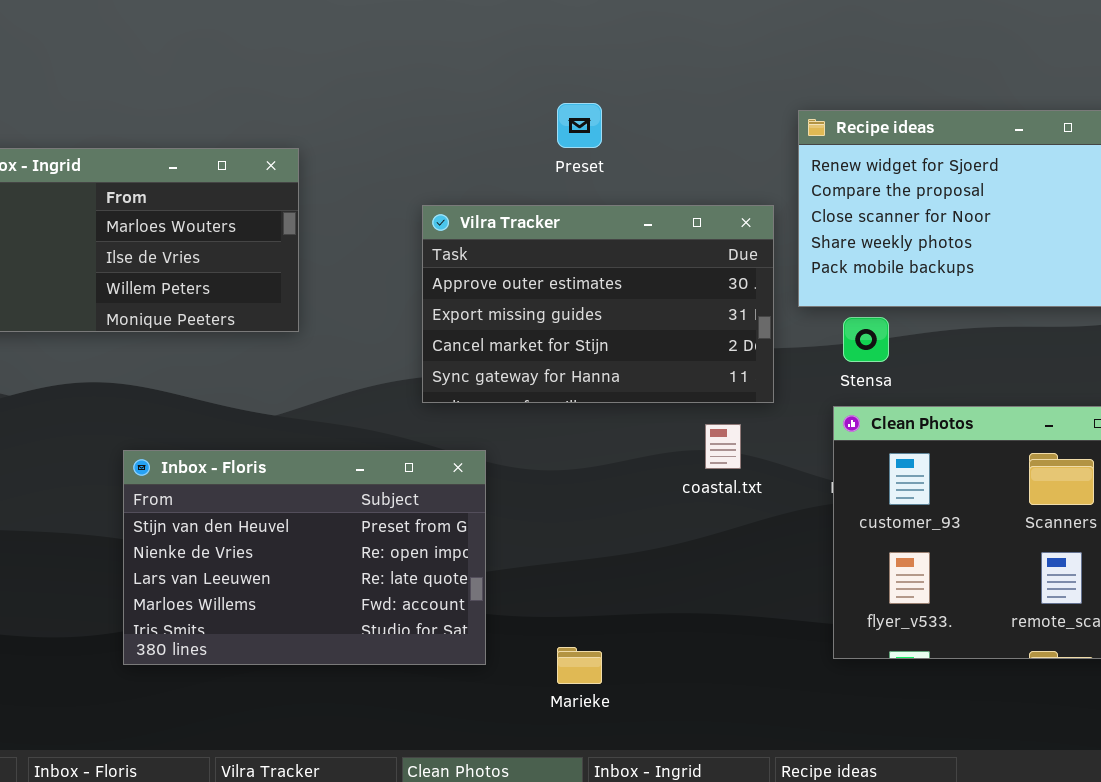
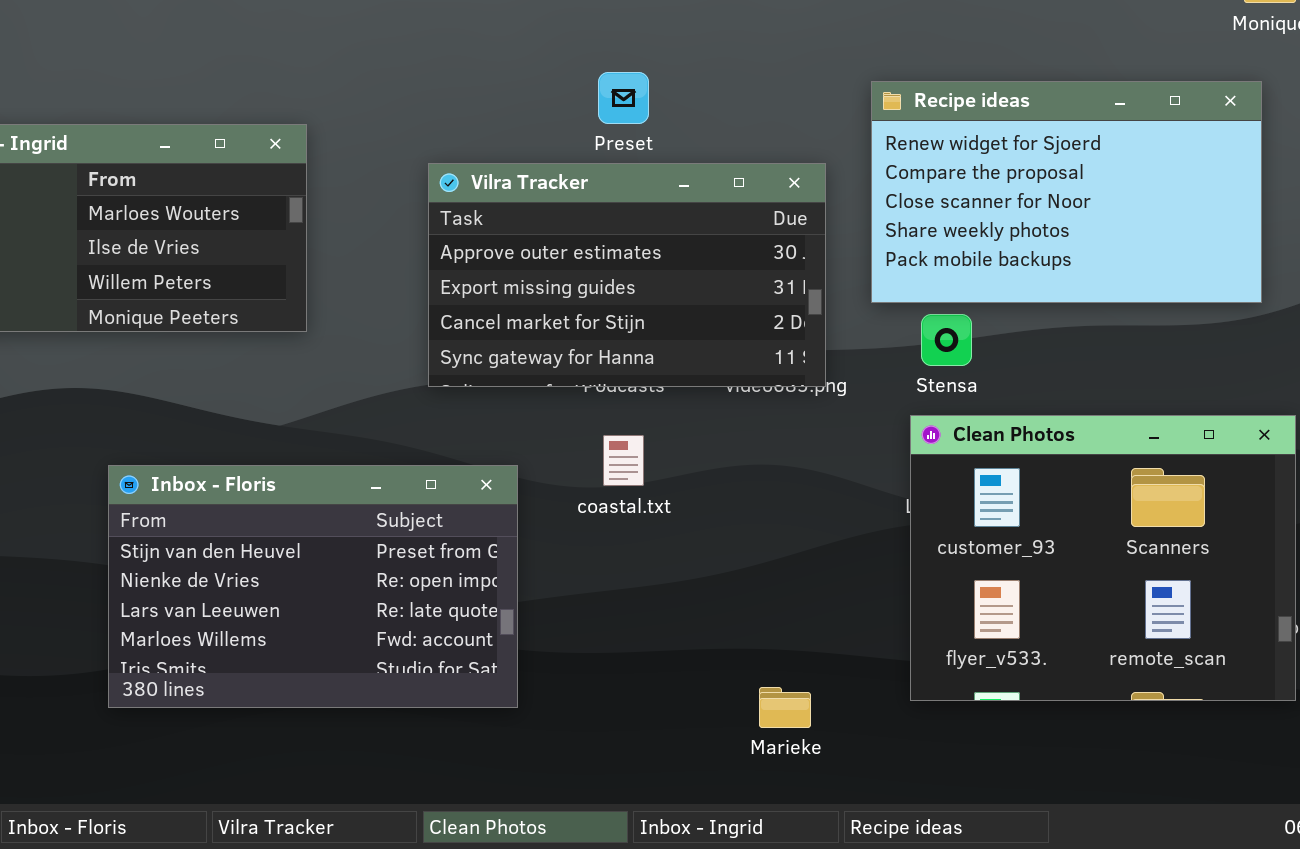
Vilra Tracker: [422,205,774,403] -> [428,163,826,387], moved
coastal.txt: [705,424,741,469] -> [603,435,644,486], moved
Marieke: [557,647,602,684] -> [759,687,811,728], moved

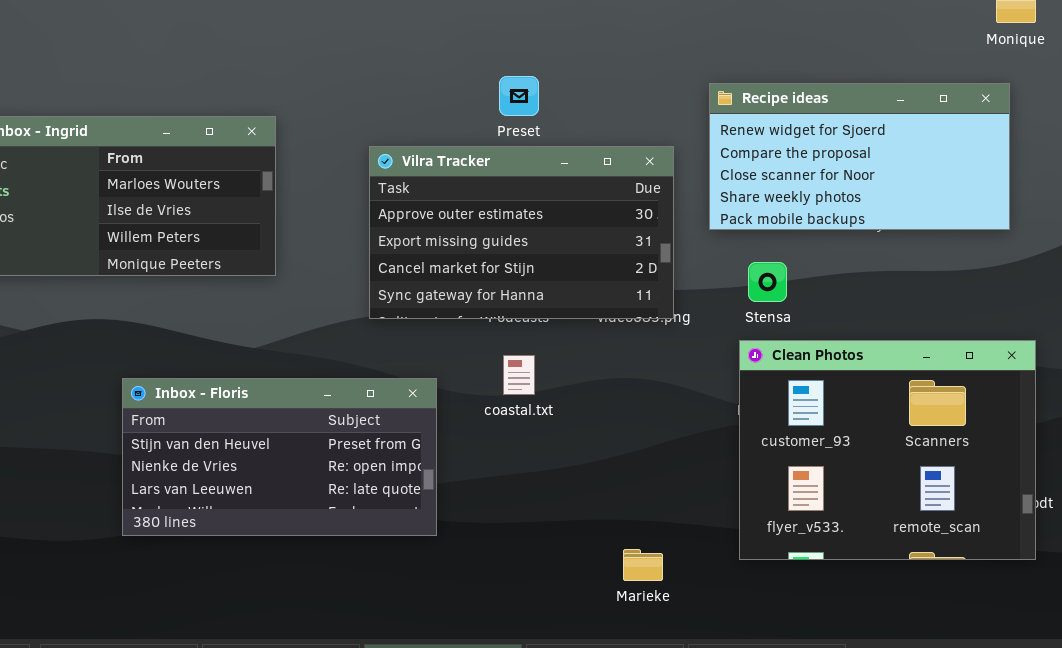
Recipe ideas: [871,81,1262,303] -> [709,83,1010,230], resized
Inbox - Floris: [108,465,518,708] -> [122,378,437,536], resized

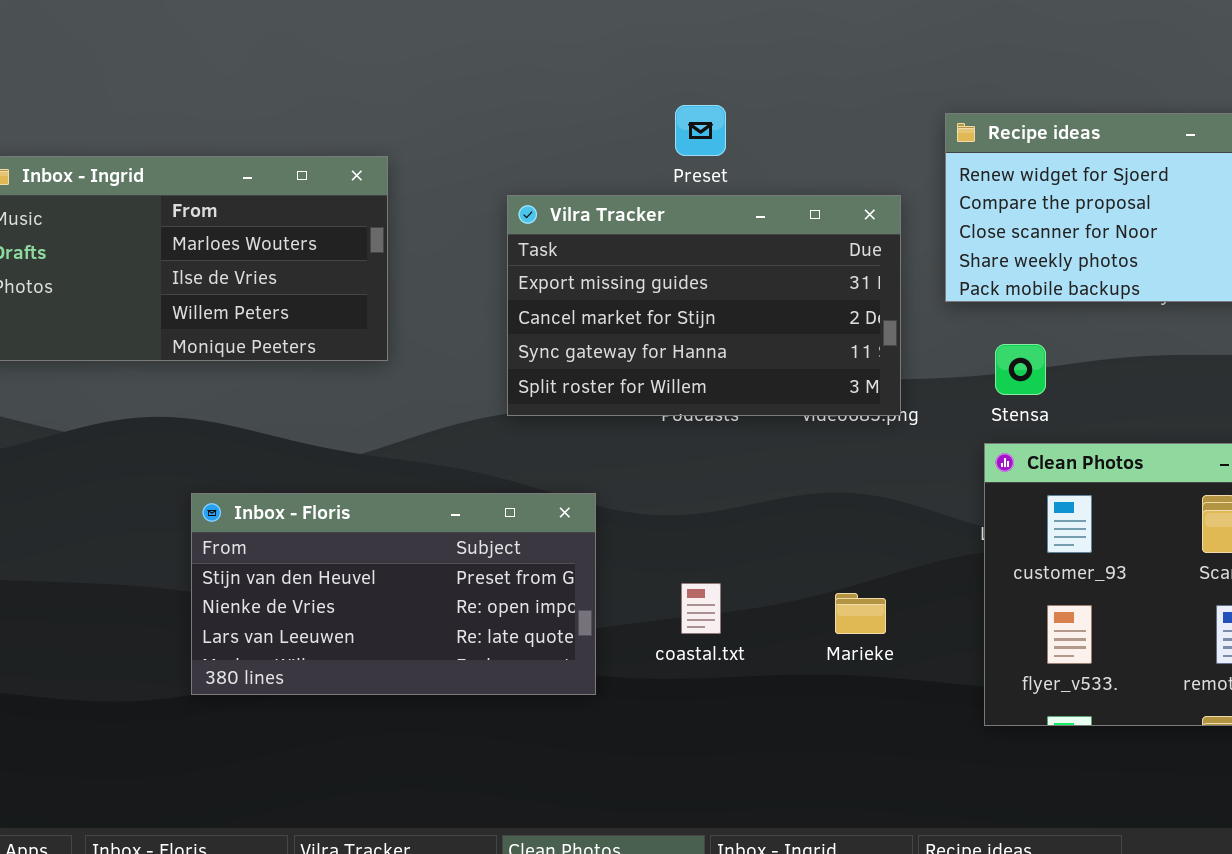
Vilra Tracker: [369,146,674,319] -> [507,195,901,416], scrolled down 1 row
coastal.txt: [503,355,535,395] -> [681,583,721,634], moved
Marieke: [623,549,663,581] -> [835,593,886,634], moved

